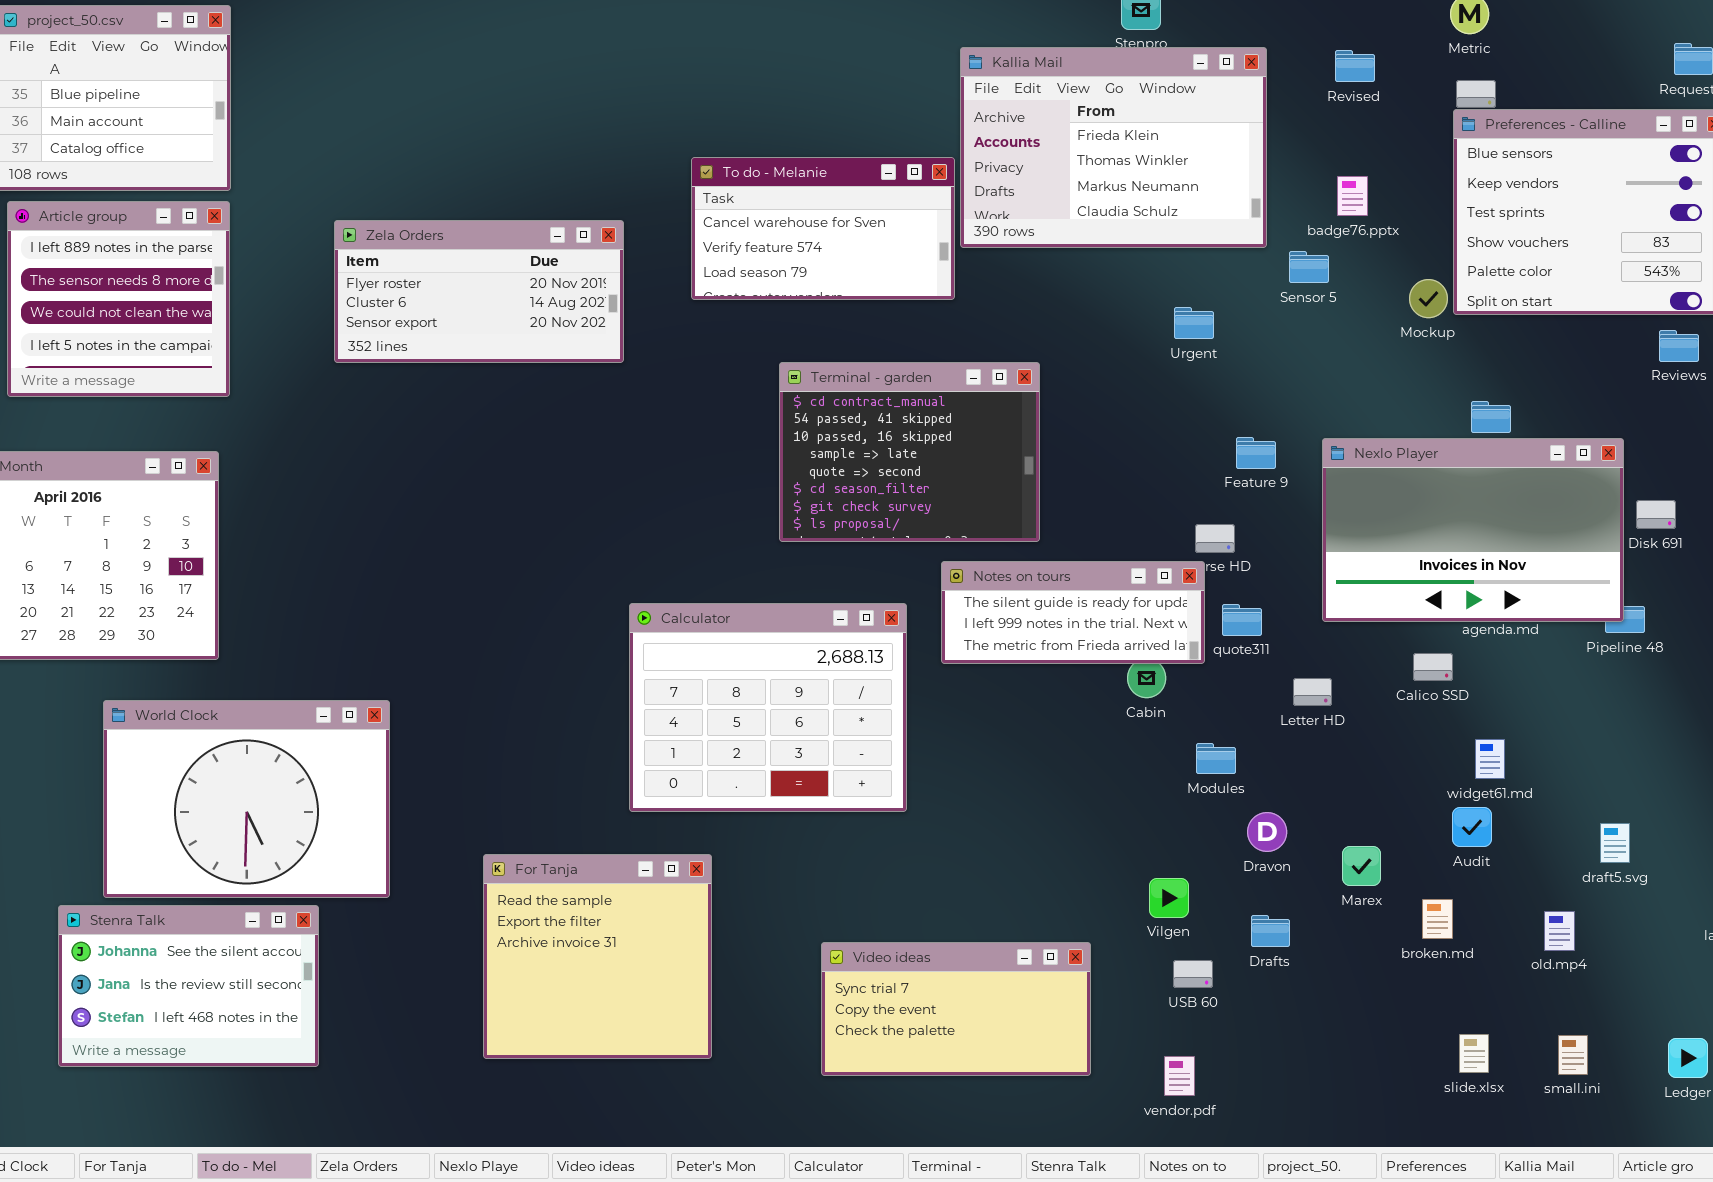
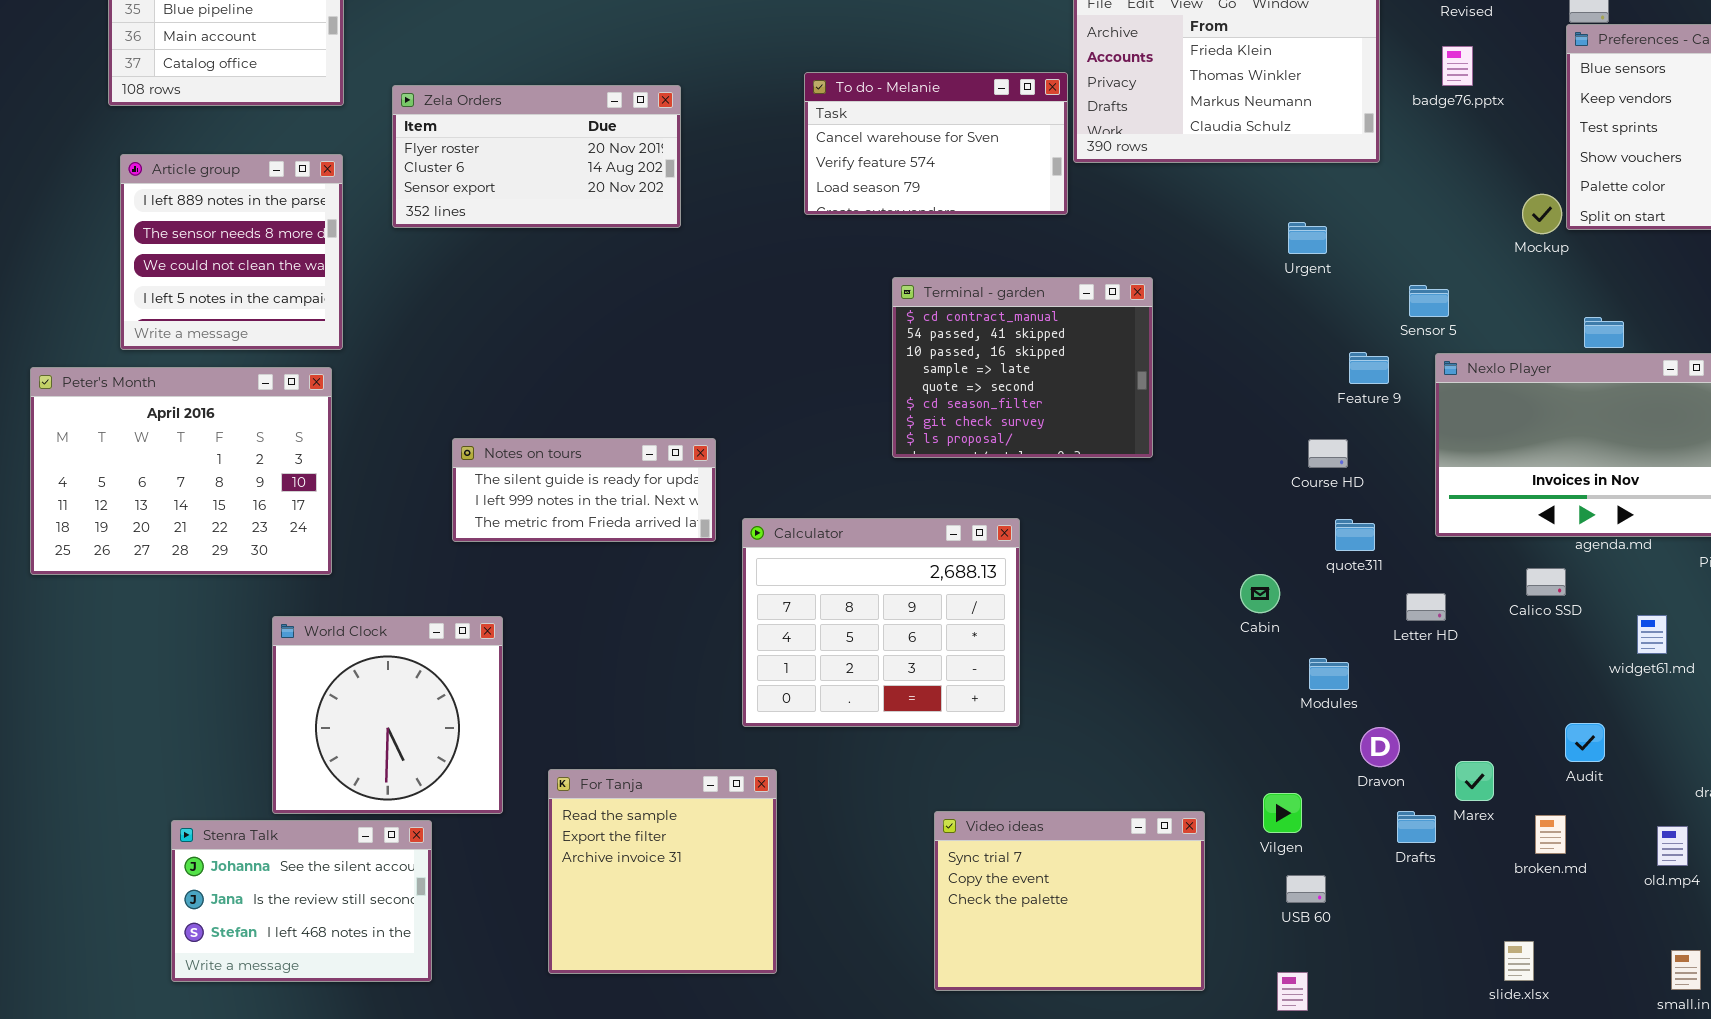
badge76.pptx: [1337,176,1368,216] -> [1442,46,1473,86], moved
Article group: [7,201,230,397] -> [120,154,343,350], moved
Zela Orders: [334,220,624,363] -> [392,85,681,228], moved
Sensor 5: [1289,251,1329,283] -> [1409,285,1449,317], moved
Notes on tours: [941,561,1205,664] -> [452,438,716,542], moved
World Clock: [103,700,390,898] -> [272,616,503,814], resized
widget61.md: [1475,739,1505,779] -> [1637,615,1667,654], moved
For Tanja: [483,854,712,1059] -> [548,769,777,974], moved
Drafts: [1251,915,1290,947] -> [1397,811,1436,843], moved
Video ideas: [821,942,1091,1076] -> [934,811,1205,991], resized
slide.xlsx: [1459,1034,1489,1073] -> [1504,941,1534,981], moved

